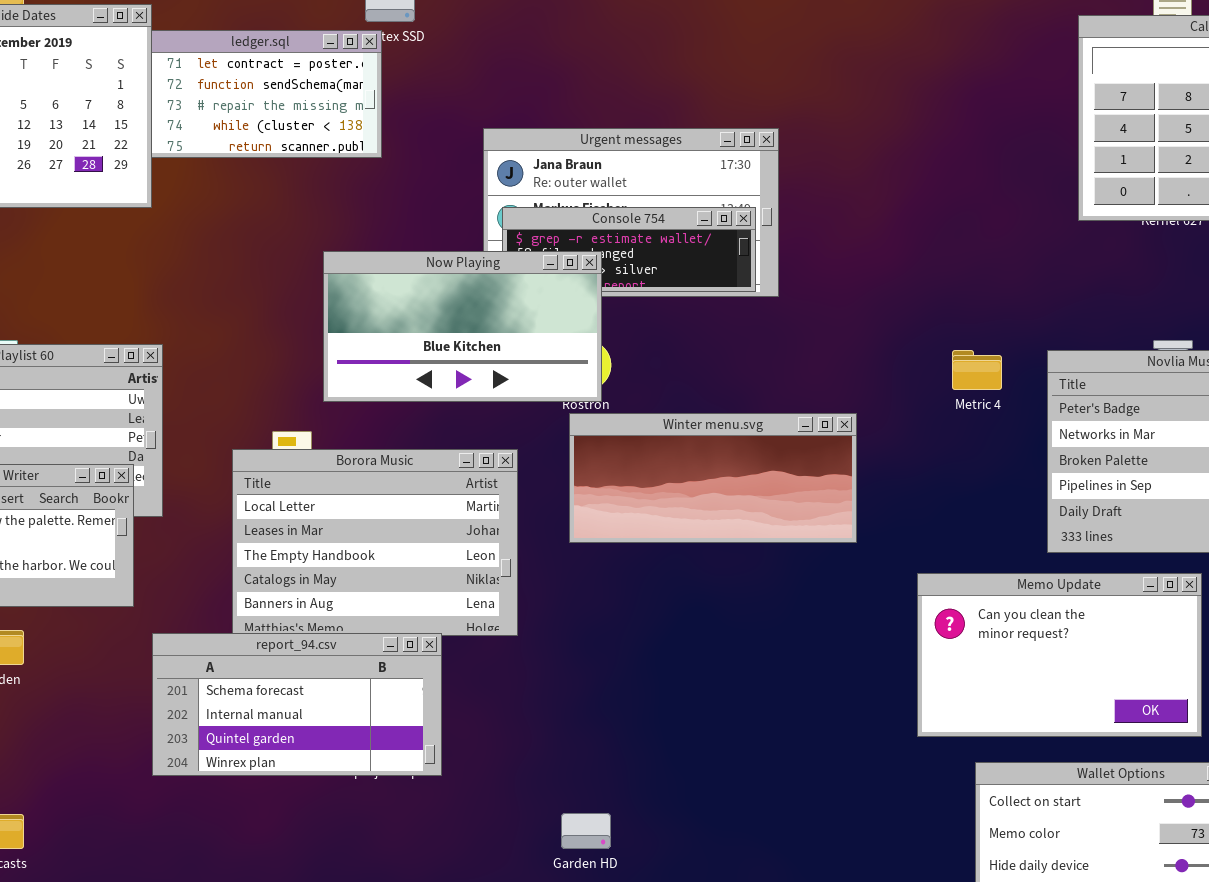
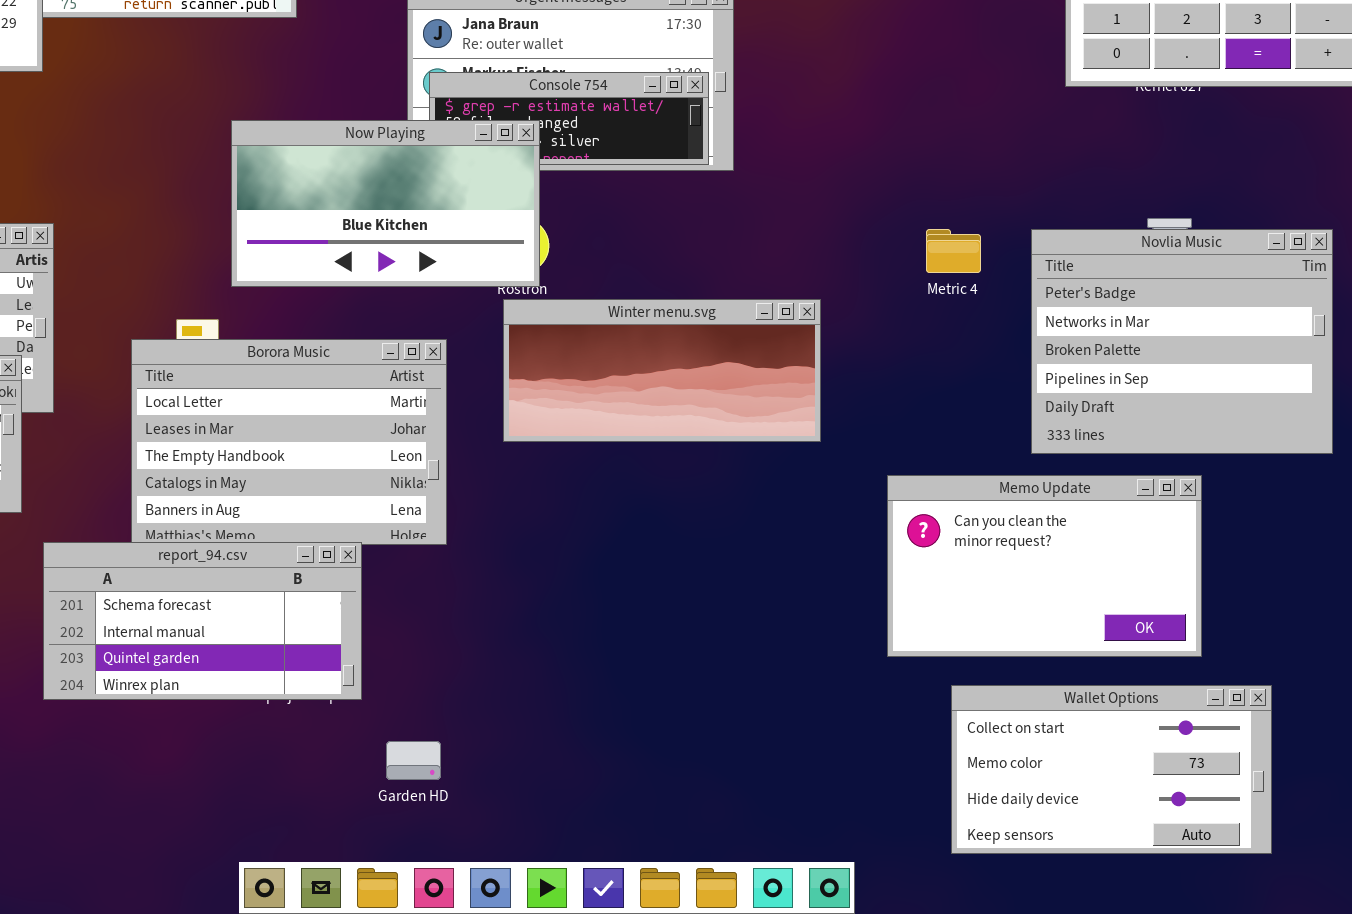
Garden HD: [561,813,611,849] -> [386,741,441,780], moved

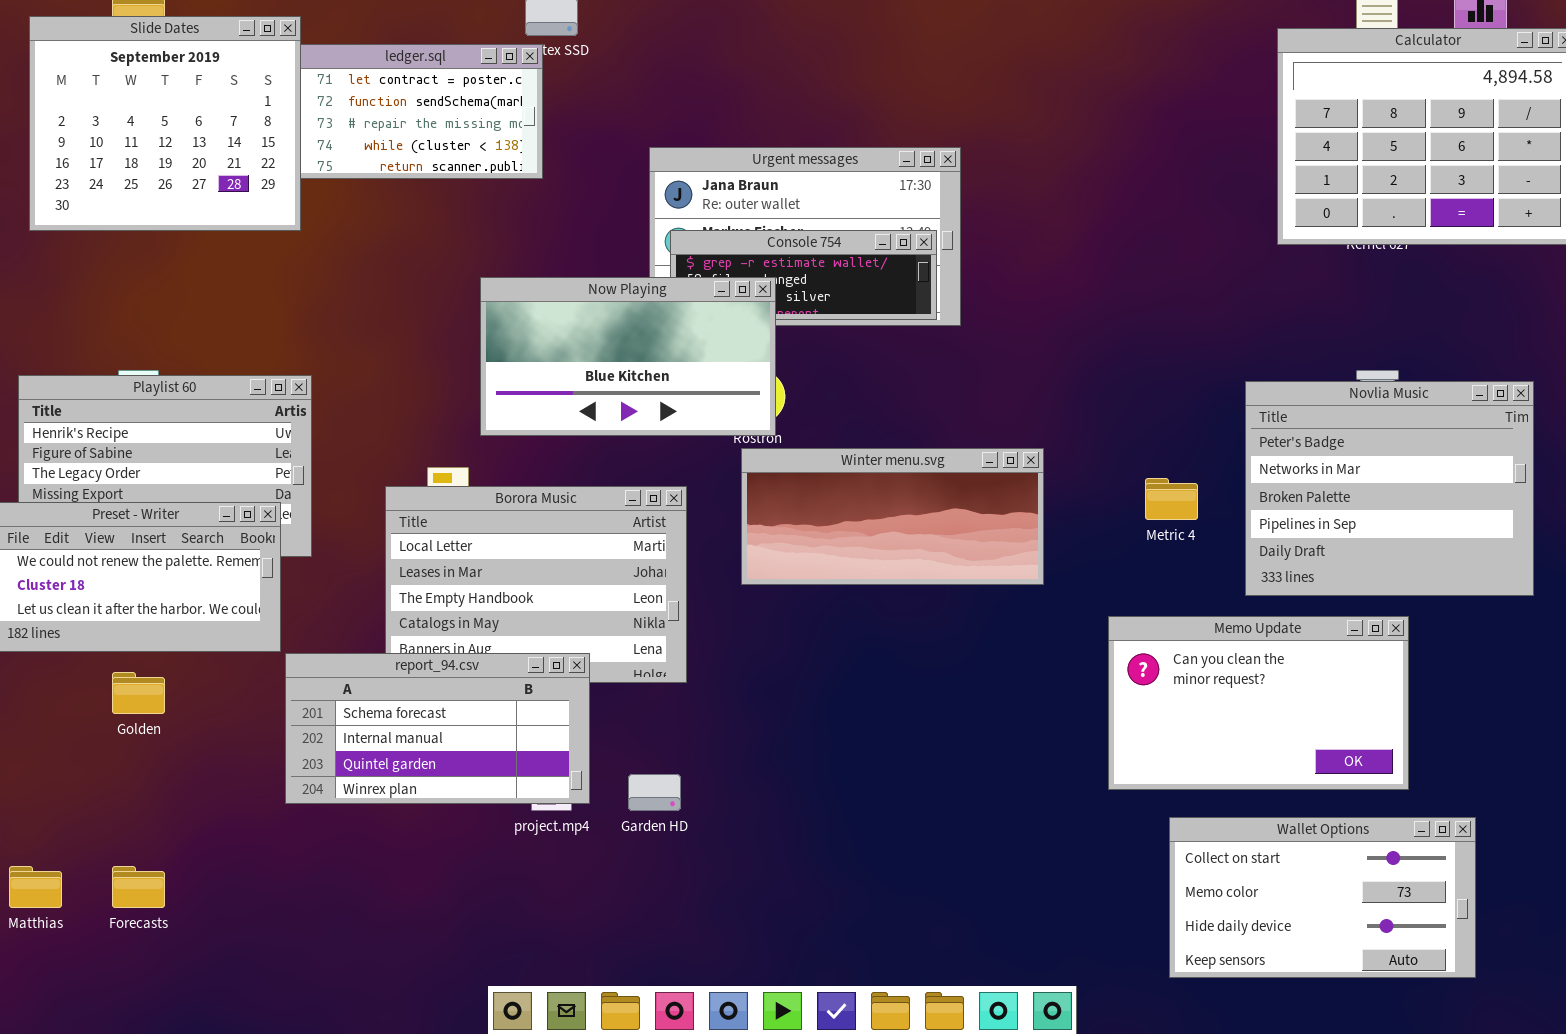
Metric 4: [926,229,981,273] -> [1145,478,1198,520], moved
report_94.csv: [43,542,362,700] -> [285,653,590,804], moved
Garden HD: [386,741,441,780] -> [628,774,681,811], moved

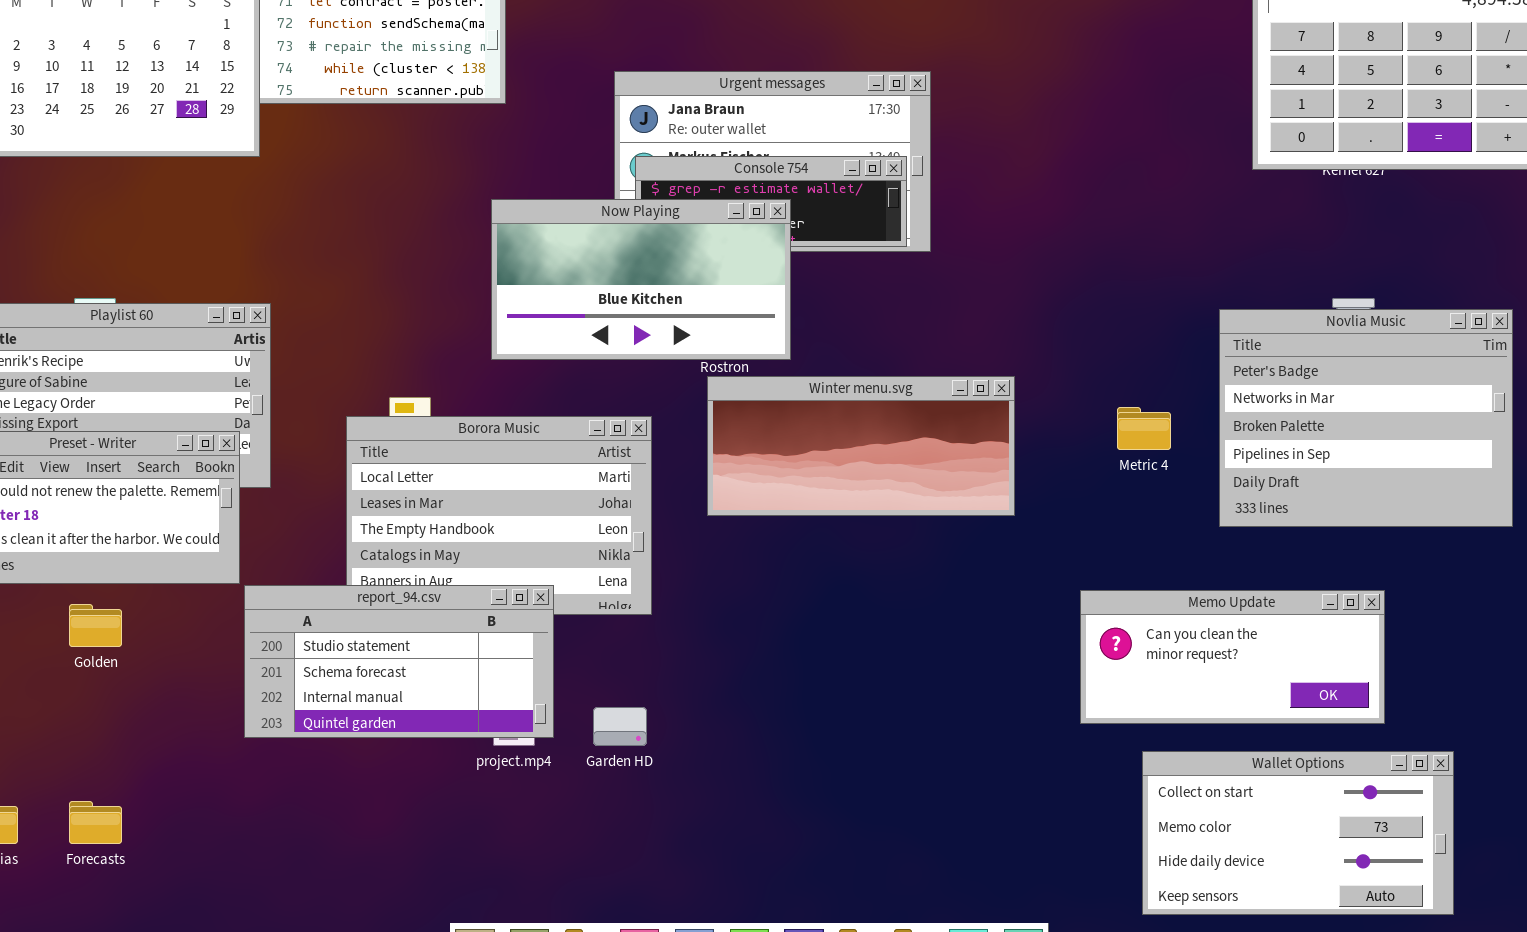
Now Playing: [480,277,776,436] -> [491,199,791,360], moved
Memo Update: [1108,616,1409,790] -> [1080,590,1385,724], resized
report_94.csv: [285,653,590,804] -> [244,585,554,738], scrolled up 1 row

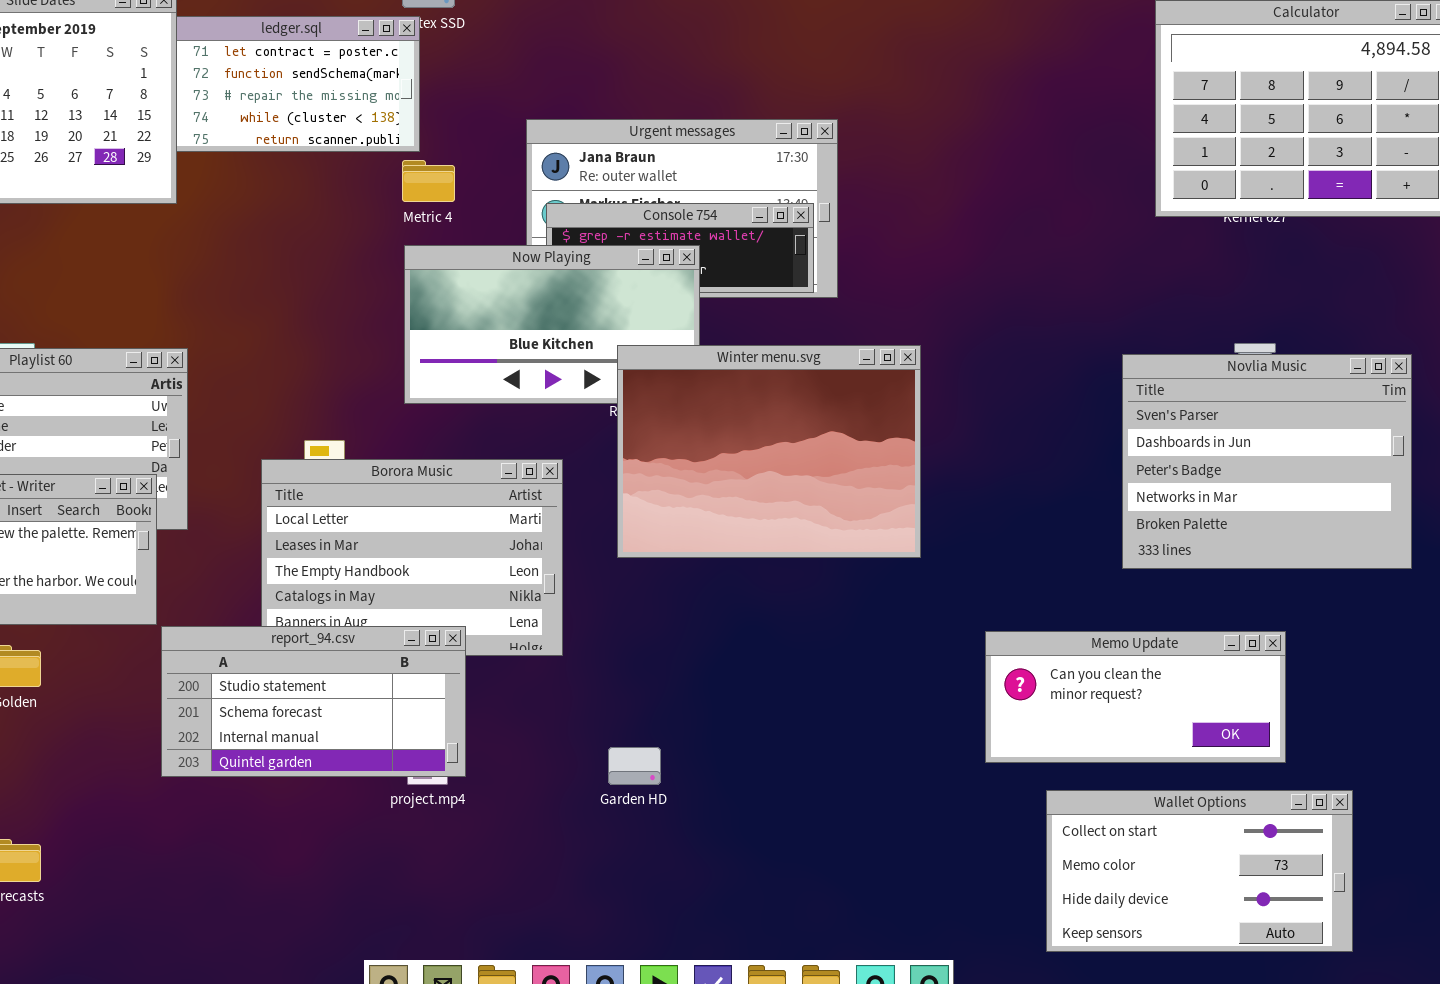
Novlia Music: [1219,309,1513,527] -> [1122,354,1412,569], scrolled up 2 rows
Winter menu.svg: [707,376,1015,516] -> [617,345,921,558], resized
Metric 4: [1117,407,1171,450] -> [402,160,455,202], moved
Garden HD: [593,707,647,746] -> [608,747,661,785], moved

